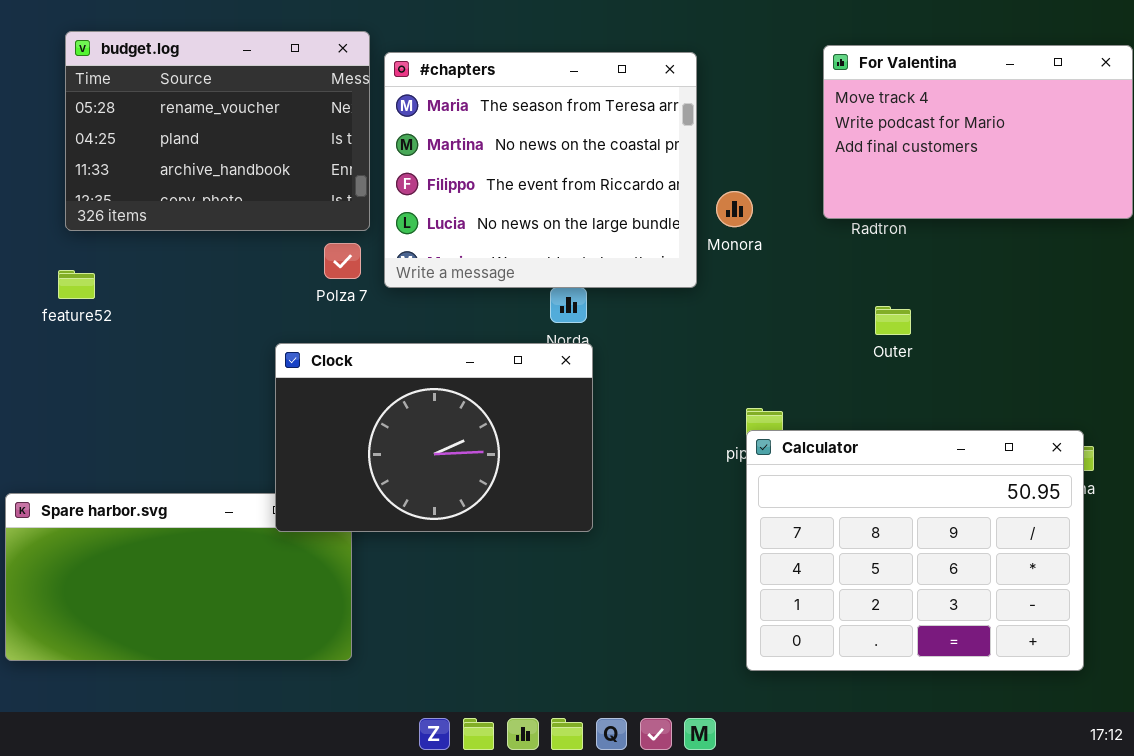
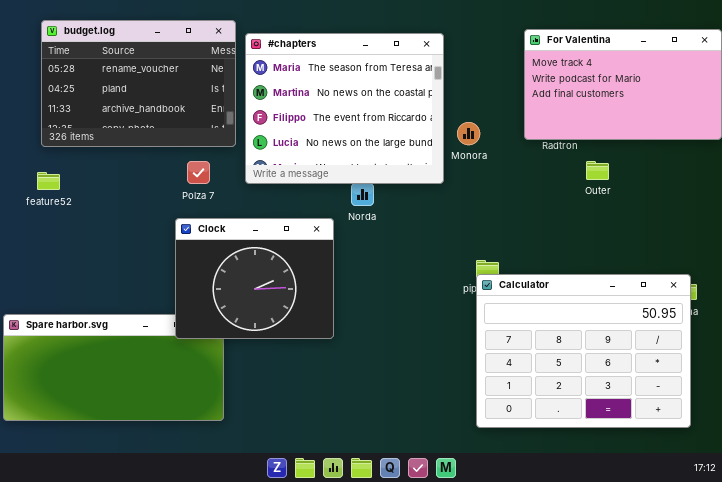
Polza 7: [324,243,361,279] -> [187,161,210,184], moved
Outer: [875,306,911,335] -> [586,161,609,180], moved
Clock: [275,343,593,532] -> [175,218,334,339], resized

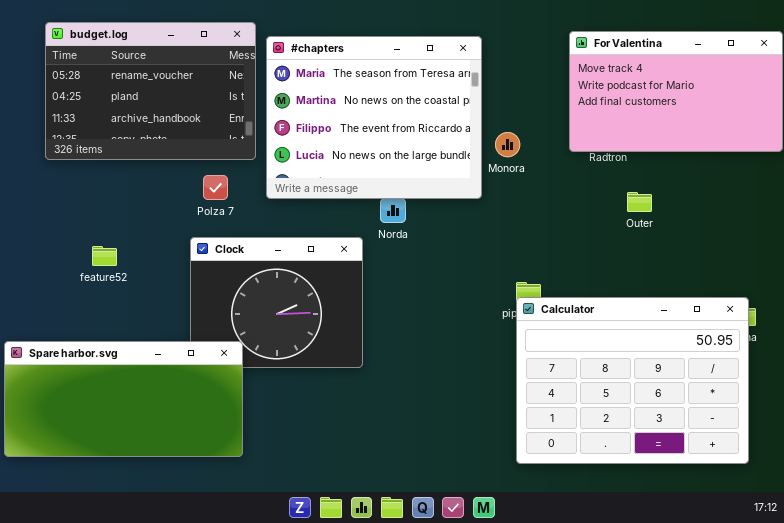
Outer: [586,161,609,180] -> [627,192,652,212], moved
feature52: [37,172,60,190] -> [92,246,117,266], moved
Spare harbor.svg: [3,314,224,421] -> [4,341,243,457], raised

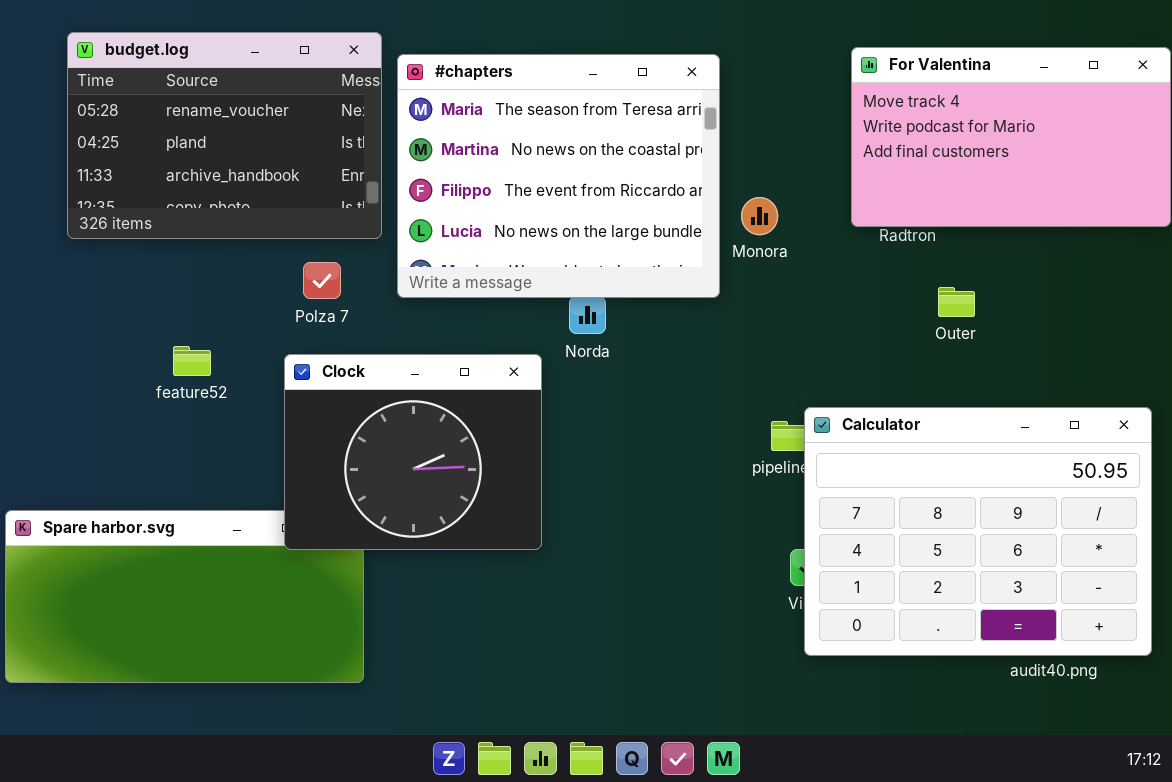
Clock: [190,237,363,368] -> [284,354,542,550], raised
feature52: [92,246,117,266] -> [173,346,211,376], moved
Calculator: [516,297,749,464] -> [804,407,1152,656], moved

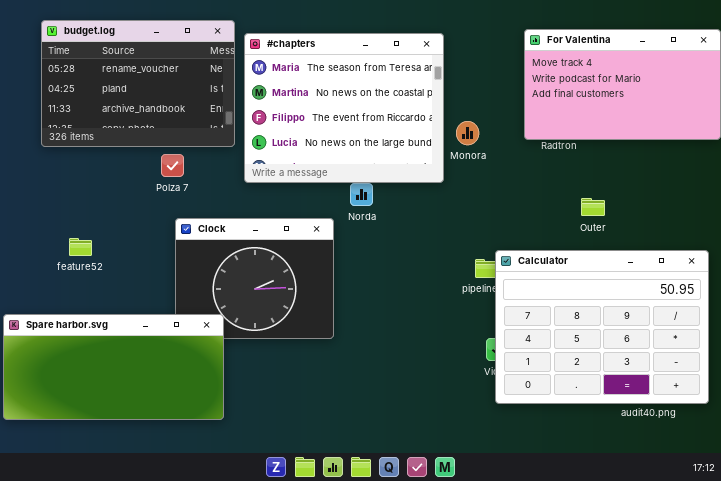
Polza 7: [303,262,341,299] -> [161,154,184,177], moved
Outer: [938,287,975,317] -> [581,198,605,216], moved
feature52: [173,346,211,376] -> [69,238,92,256], moved
Spare harbor.svg: [5,510,364,683] -> [3,314,224,420], raised

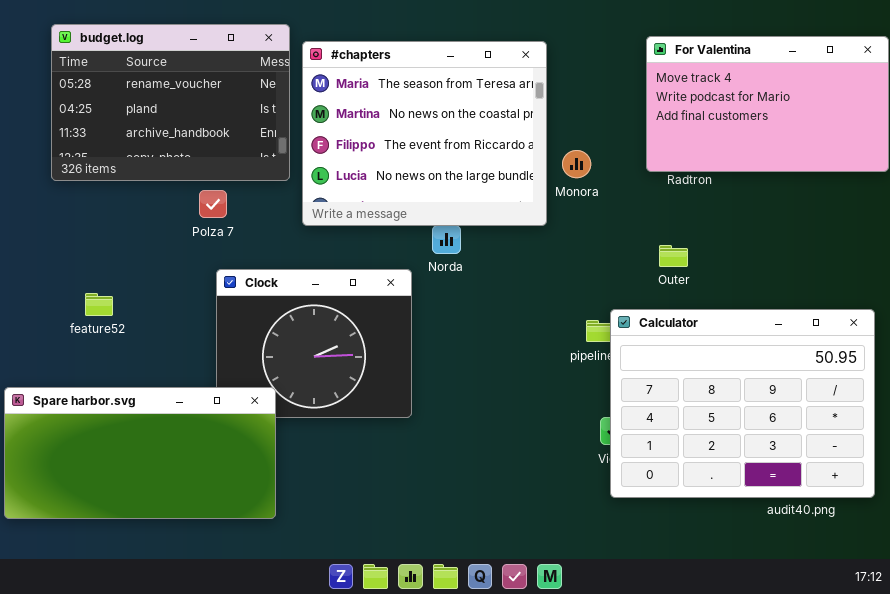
Outer: [581,198,605,216] -> [659,245,688,267], moved

